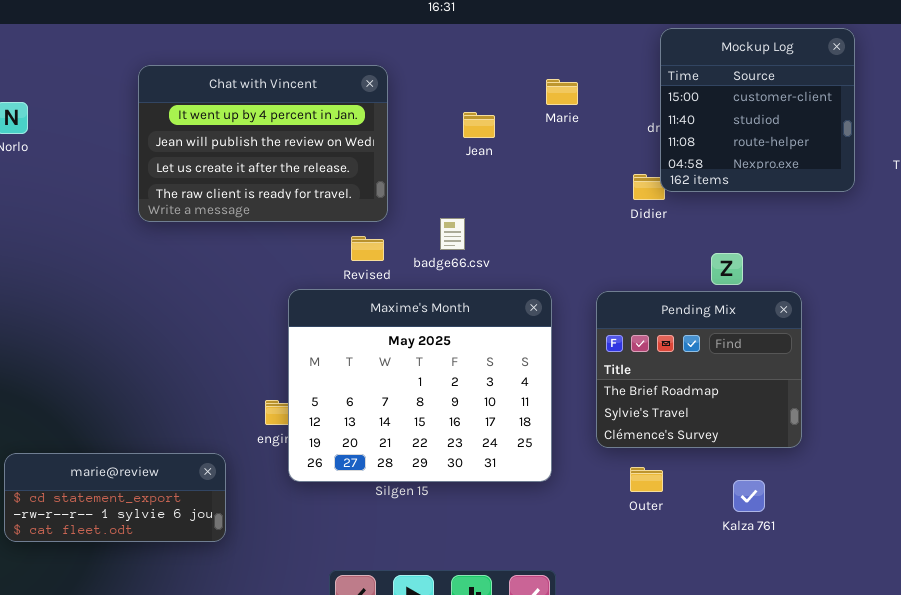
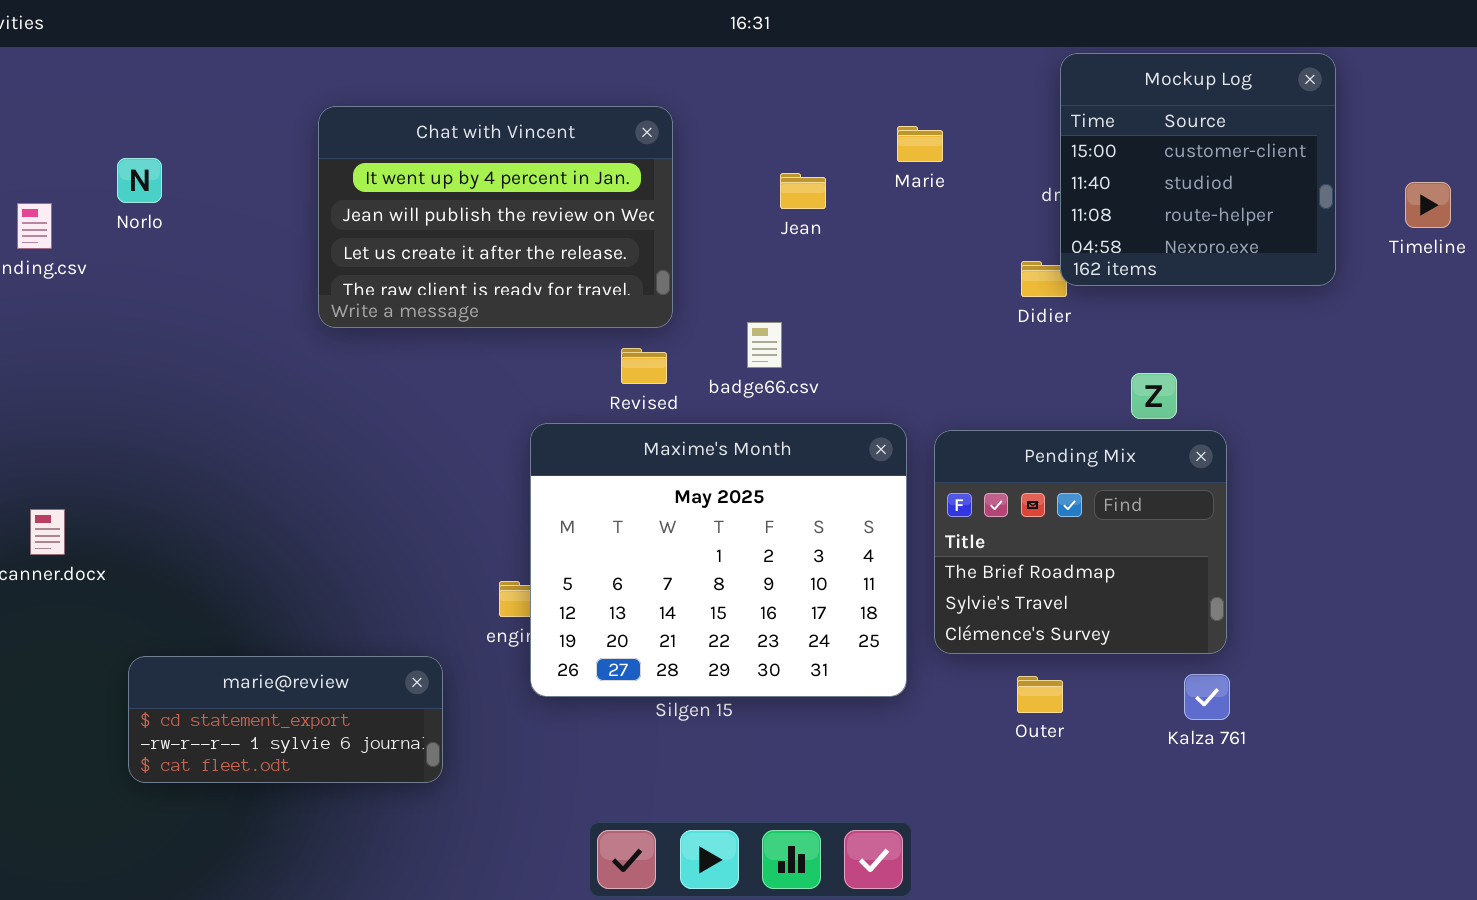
Pending Mix: [596,291,802,448] -> [934,430,1227,654], moved
Kalza 761: [733,480,765,512] -> [1184,674,1230,720], moved

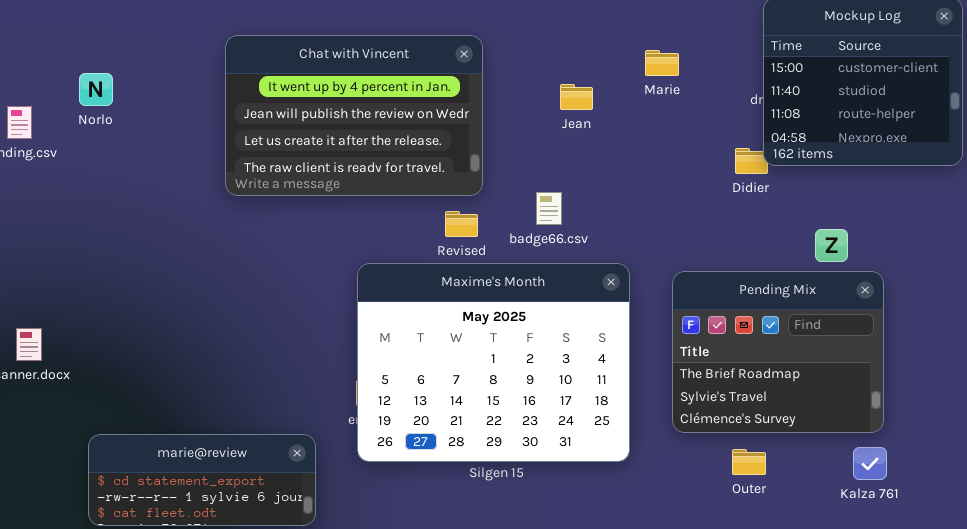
Maxime's Month: [530,423,907,697] -> [357,263,630,462], moved

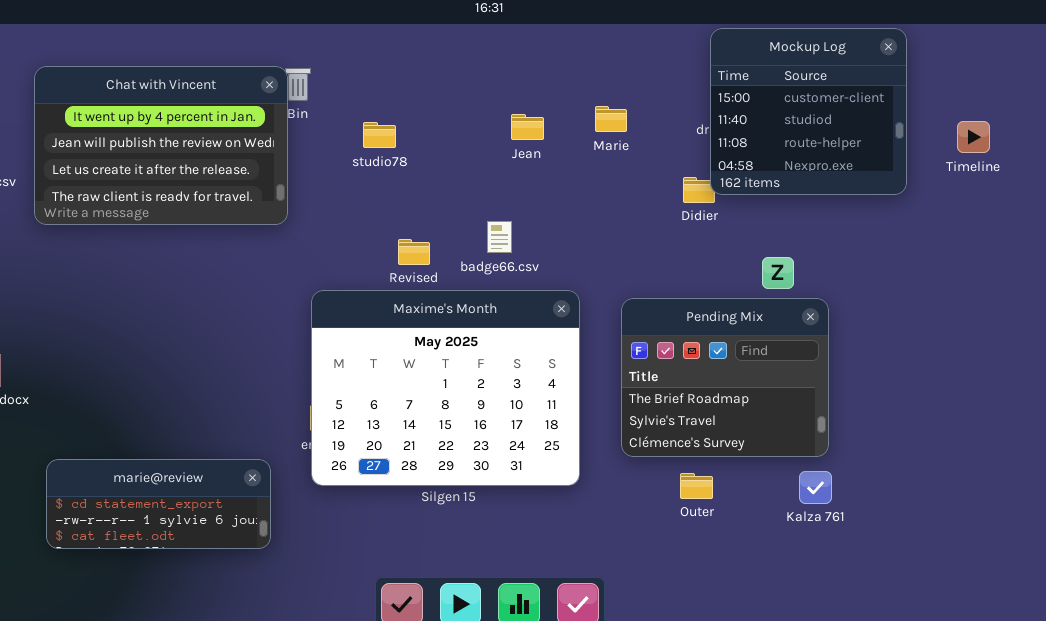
Chat with Vincent: [225,35,483,196] -> [34,66,288,225], moved
Marie: [645,50,679,76] -> [595,106,627,132], moved

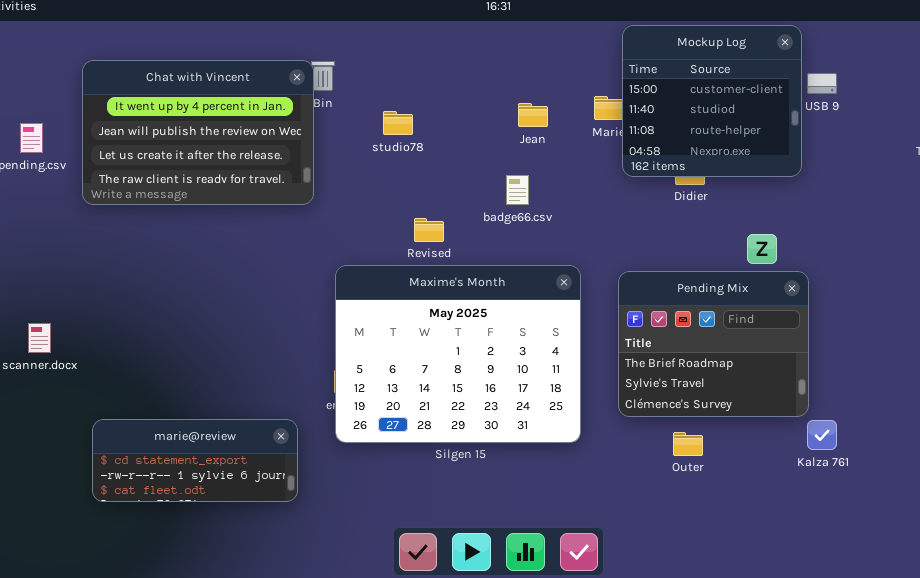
Mockup Log: [710,28,907,195] -> [622,25,802,177], moved
badge66.csv: [487,221,512,253] -> [506,175,529,205], moved
Kalza 761: [799,471,832,504] -> [807,420,837,450], moved

